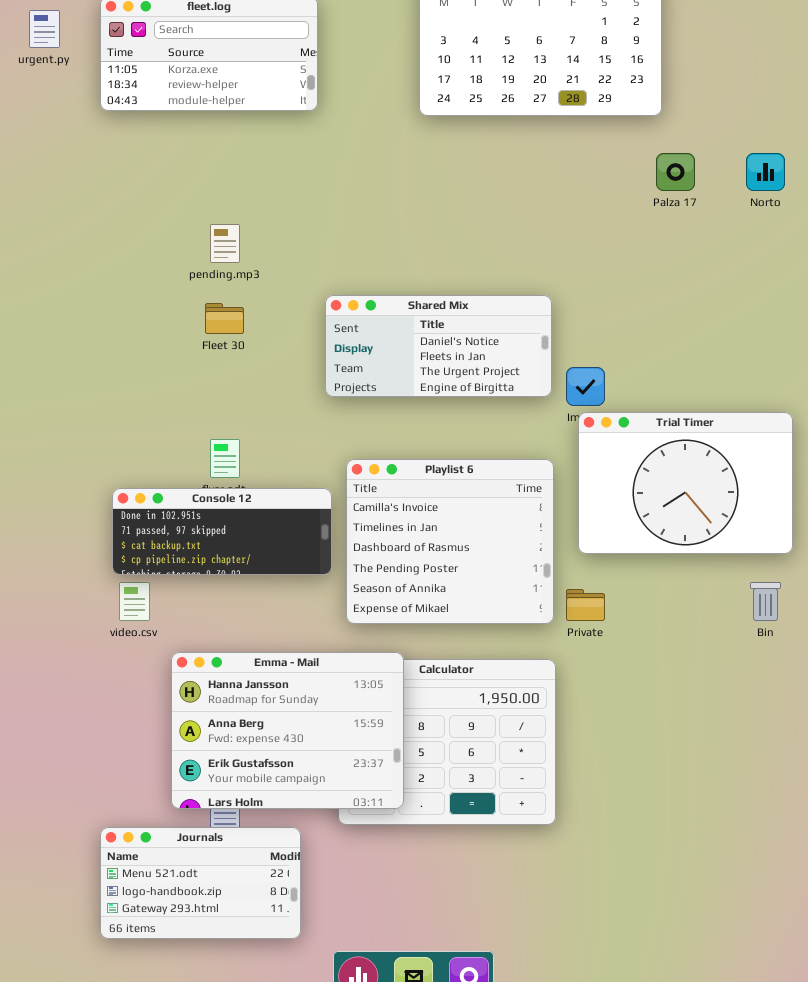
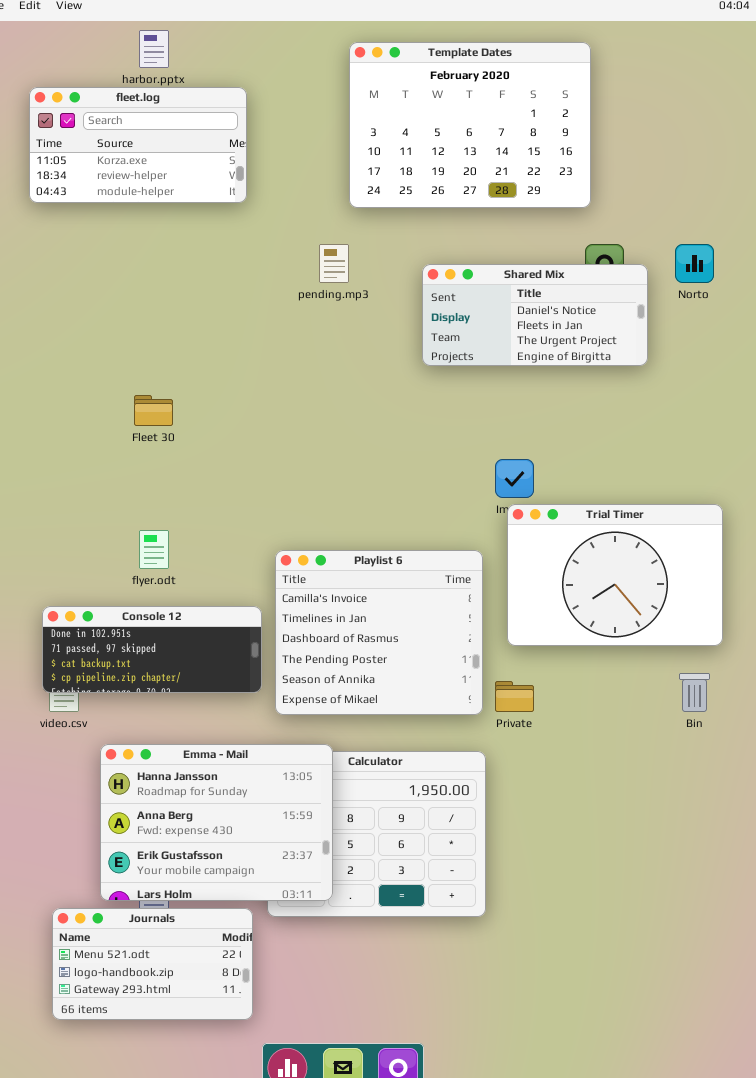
pending.mp3: [210,224,240,263] -> [319,244,349,283], moved
Shared Mix: [325,295,552,397] -> [422,264,648,366], moved
Console 12: [112,488,332,575] -> [42,606,262,693], moved
Journals: [100,827,301,939] -> [52,908,253,1020], moved

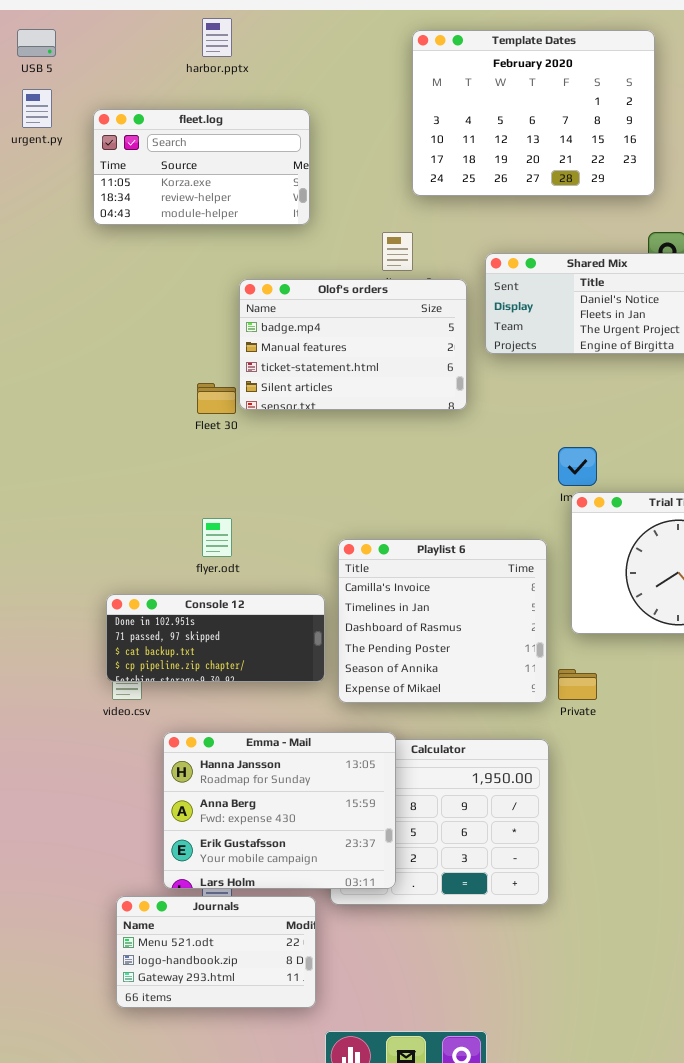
fleet.log: [29,87,247,203] -> [93,109,310,225], moved
Olof's orders: none -> [239,279,467,410], opened

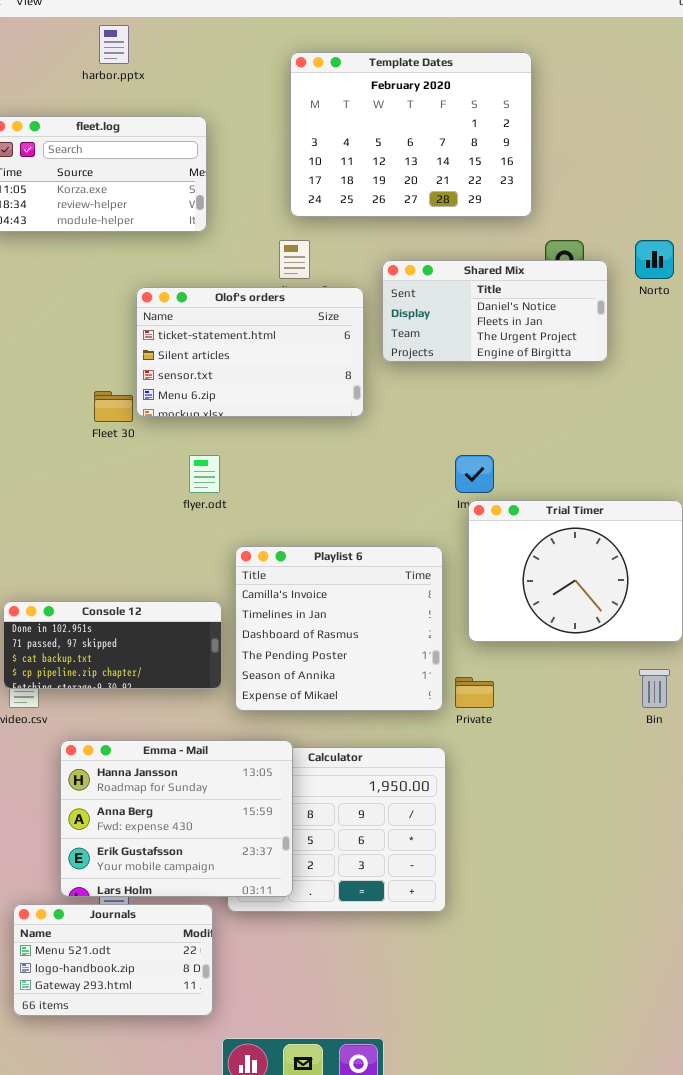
Template Dates: [412,30,655,196] -> [290,52,532,217], moved
Olof's orders: [239,279,467,410] -> [136,287,364,417], scrolled down 2 rows
flyer.odt: [202,518,232,557] -> [189,455,220,493], moved

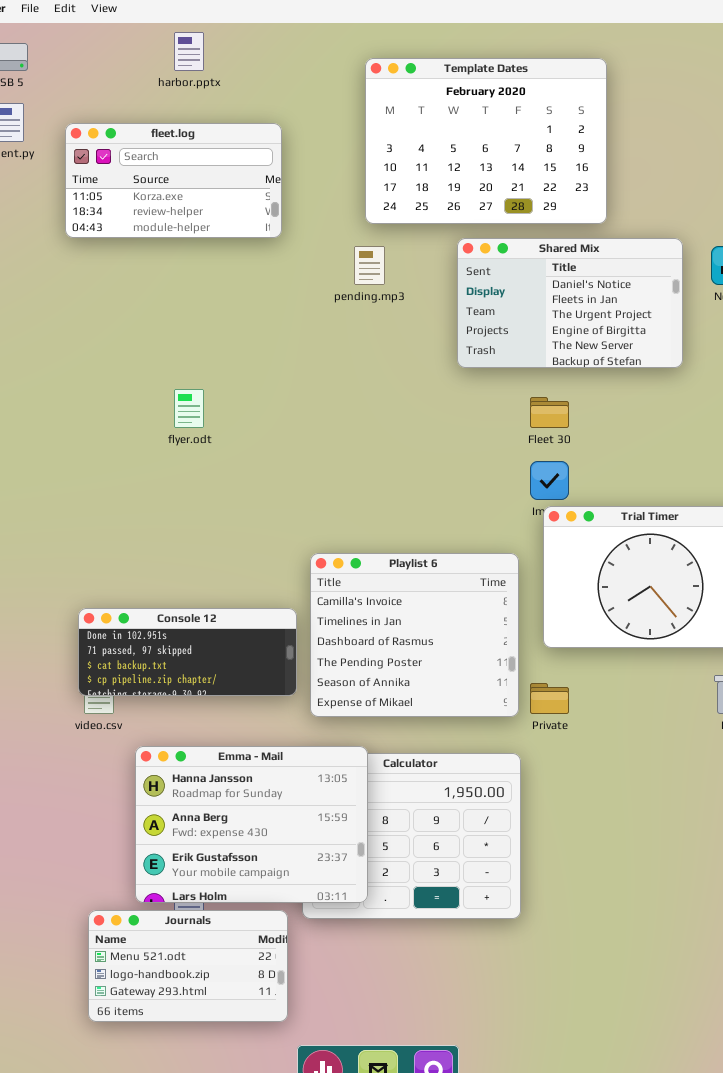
Shared Mix: [382,260,608,362] -> [457,238,683,368], resized
Olof's orders: [136,287,364,417] -> none, closed
Fleet 30: [94,391,133,422] -> [530,397,569,428], moved
flyer.odt: [189,455,220,493] -> [174,389,204,428], moved

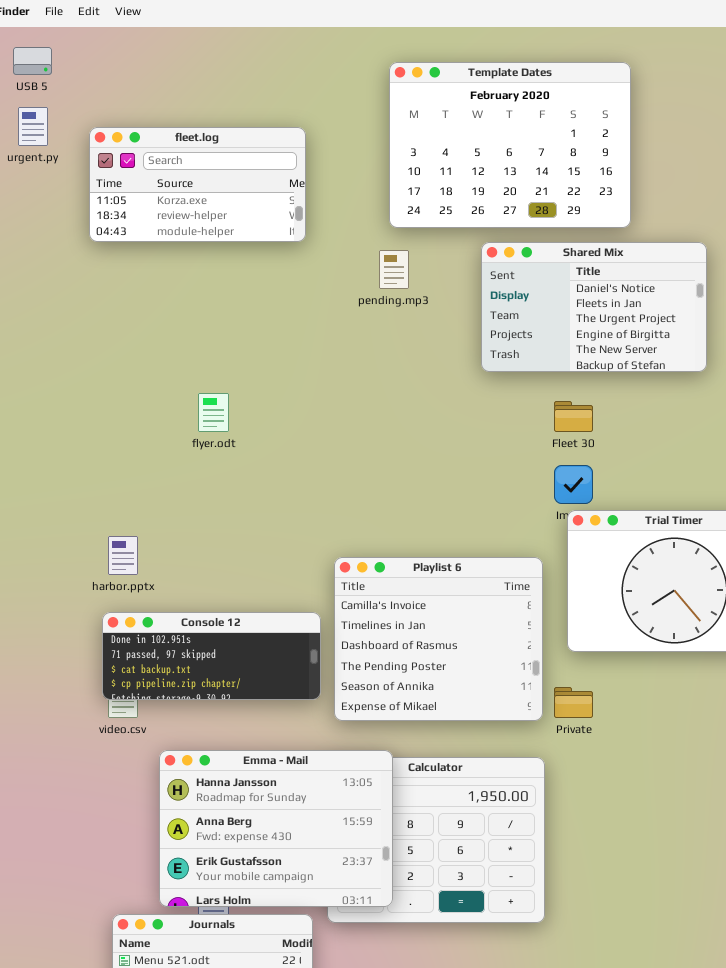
harbor.pptx: [174,32,204,71] -> [108,536,138,575], moved

